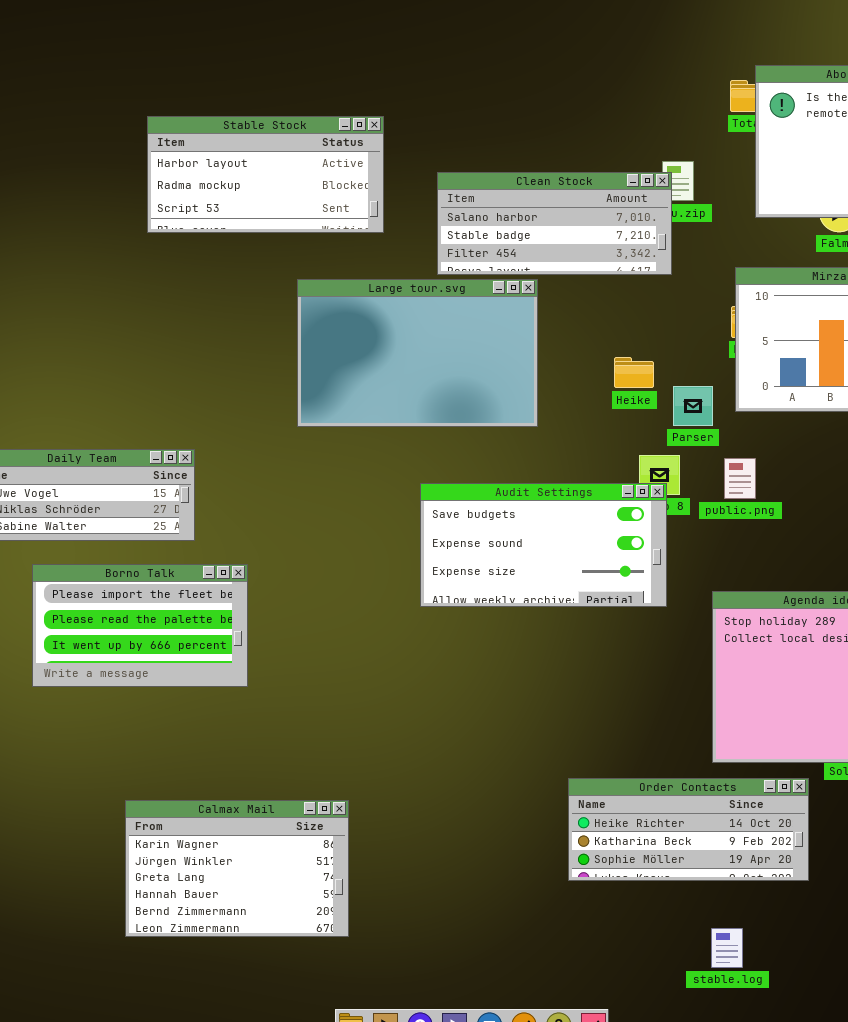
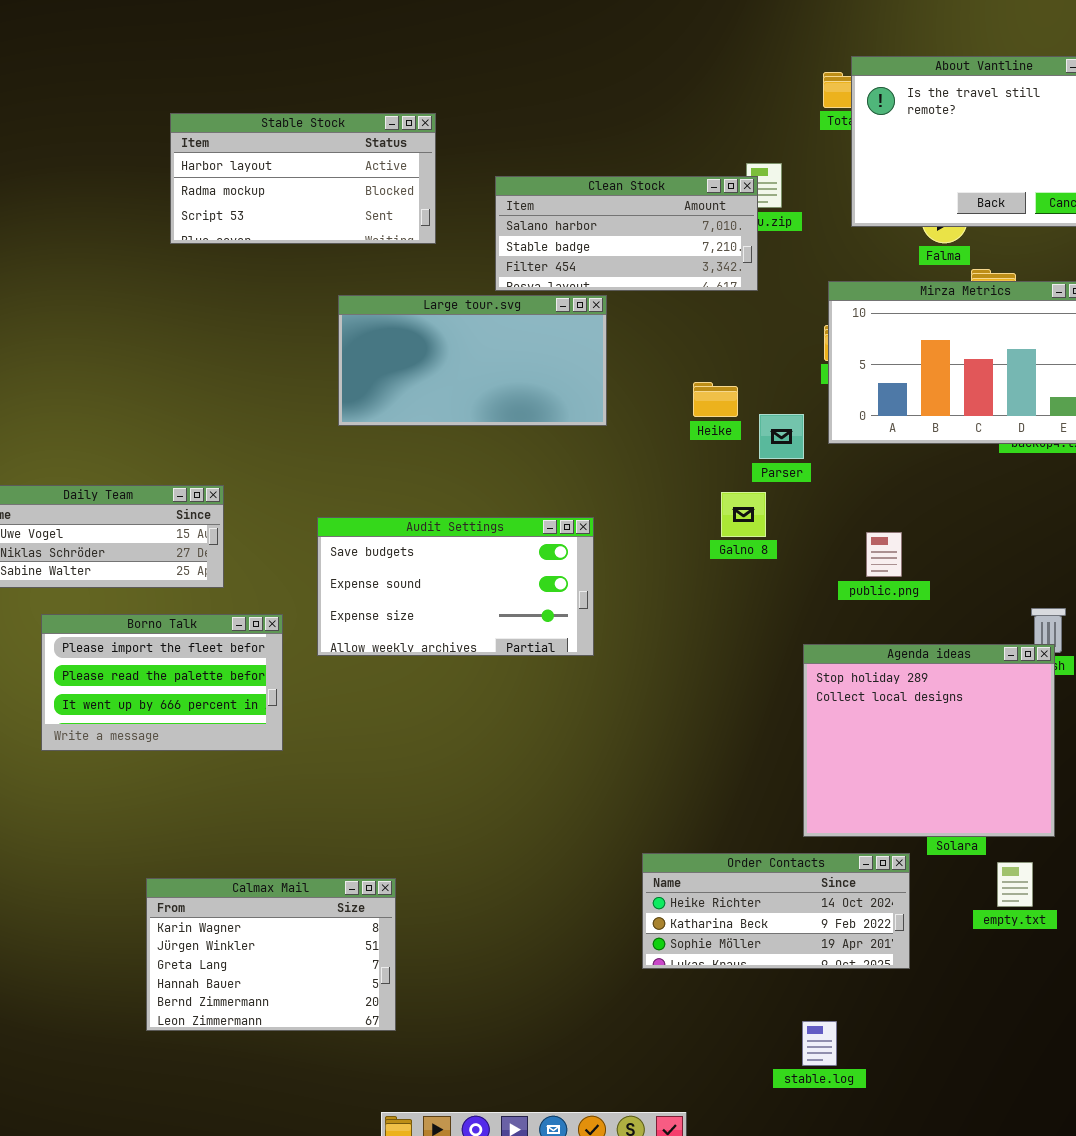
Large tour.svg: [297,279,538,427] -> [338,295,607,426], resized
public.png: [724,458,756,499] -> [866,532,902,577], moved
Audit Settings: [420,483,667,607] -> [317,517,594,656], moved

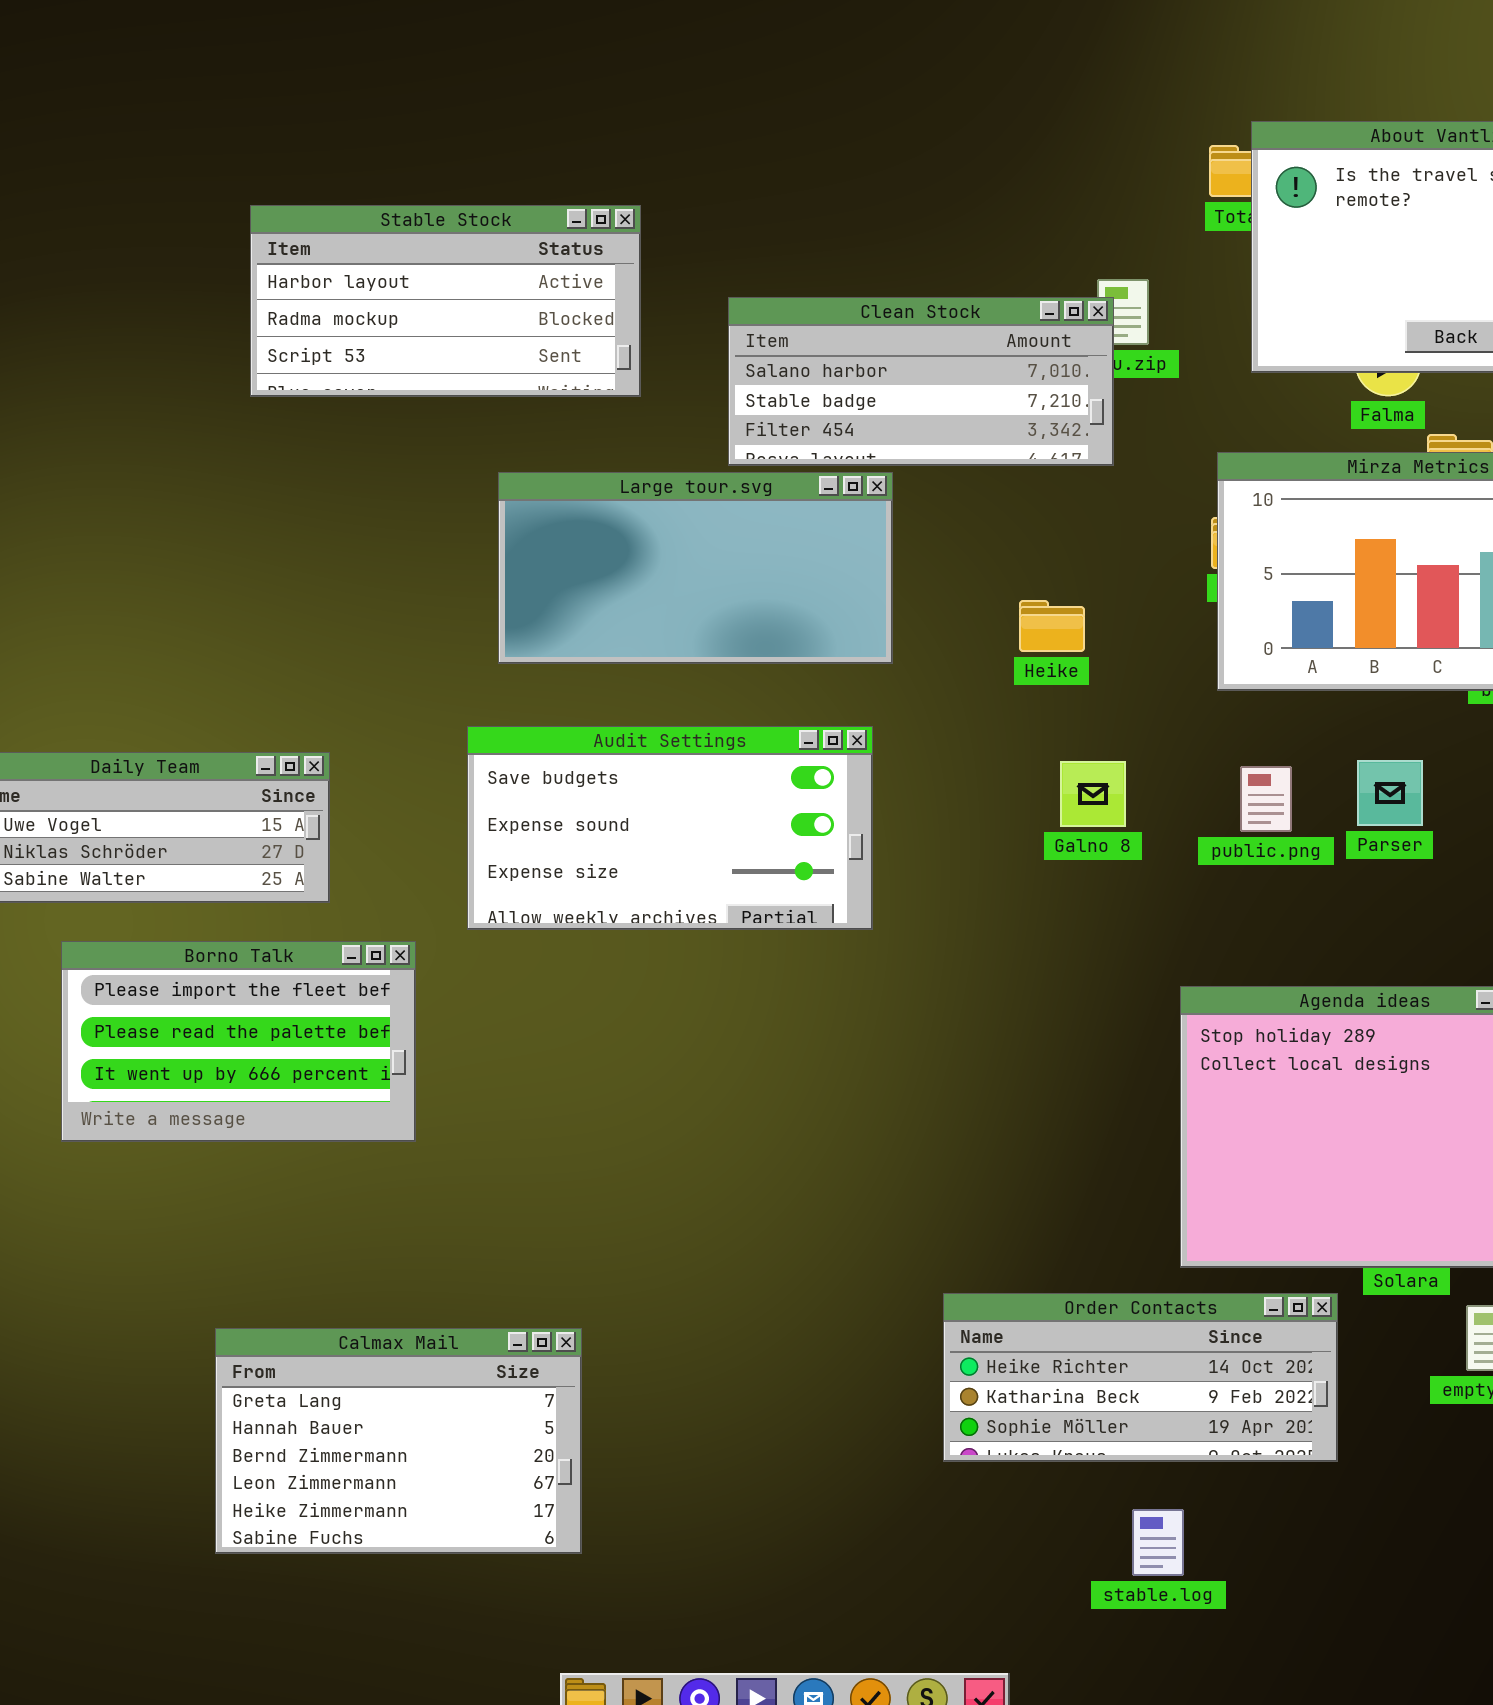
Parser: [759,414,804,459] -> [1357,760,1423,826], moved
Audit Settings: [317,517,594,656] -> [467,726,873,930], moved
public.png: [866,532,902,577] -> [1240,766,1292,832], moved
Calmax Mail: [146,878,396,1031] -> [215,1328,582,1554], scrolled down 2 rows
stable.log: [802,1021,837,1066] -> [1132,1509,1184,1576], moved

